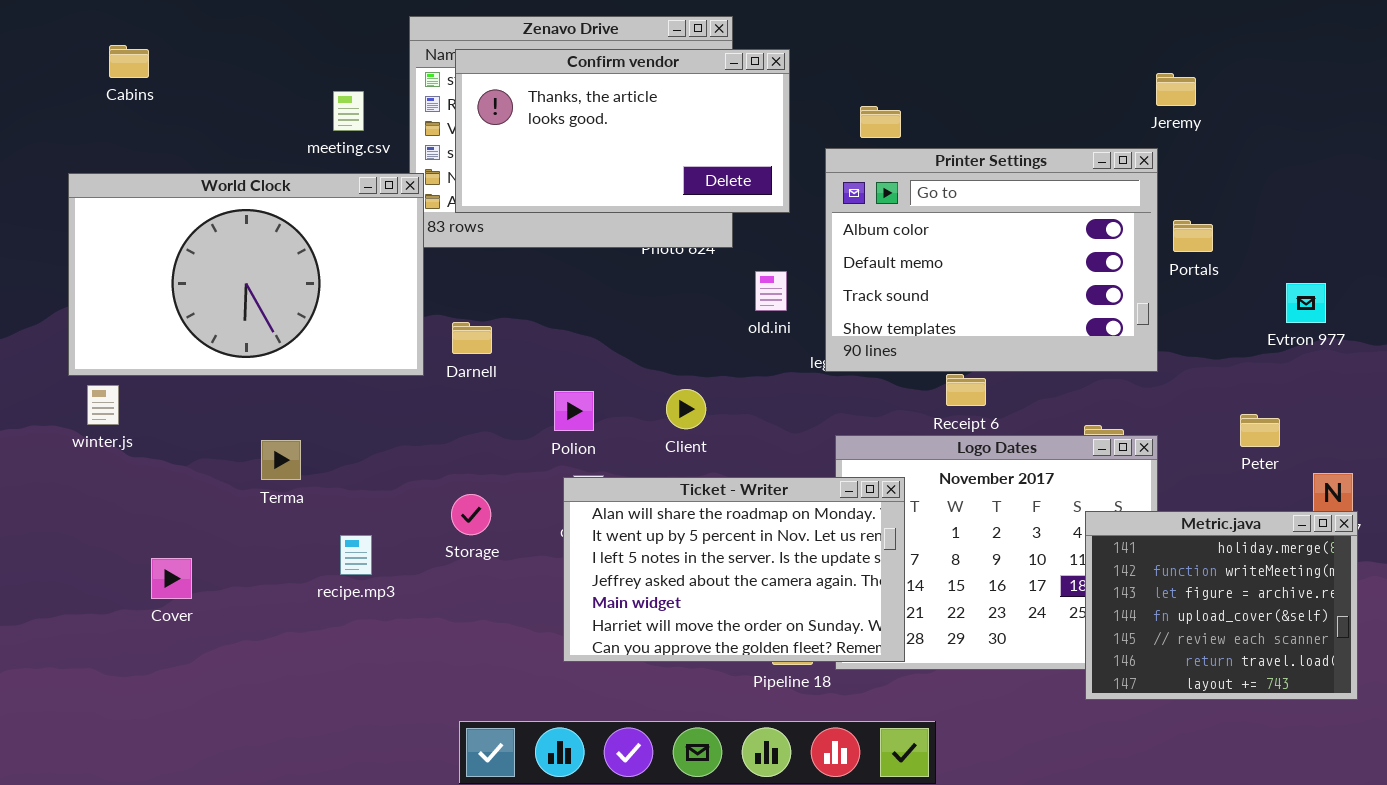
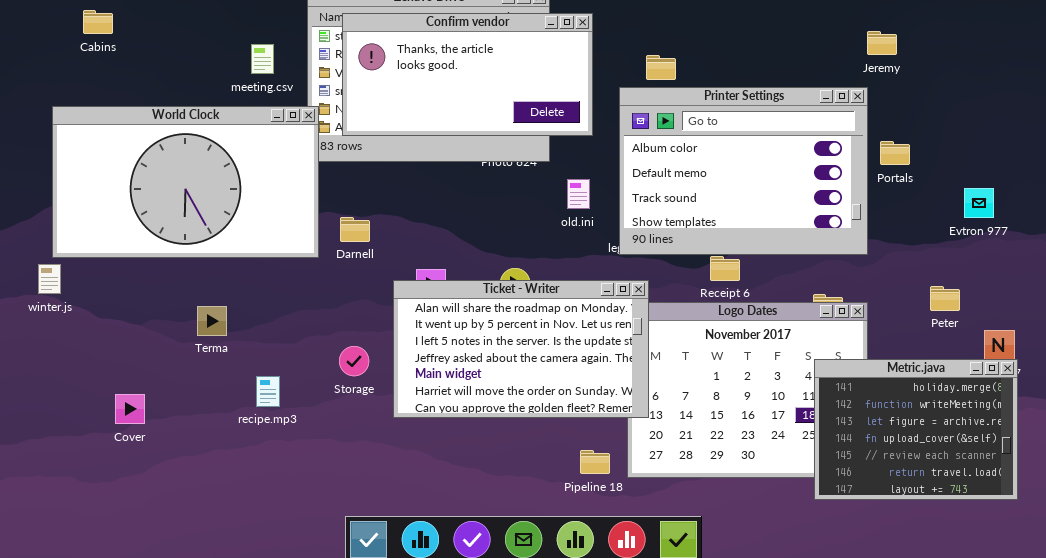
winter.js: [87,385,119,425] -> [38,264,61,294], moved
Ticket - Writer: [563,477,905,662] -> [393,280,649,418], moved

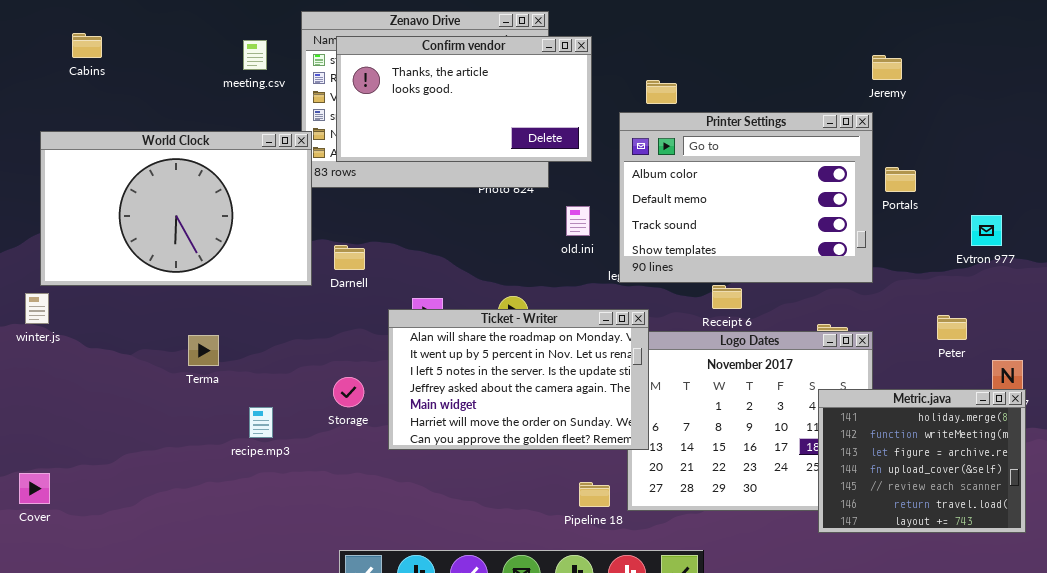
meeting.csv: [251,44,274,74] -> [243,40,267,70], moved
Cover: [115,394,145,424] -> [19,473,50,504], moved

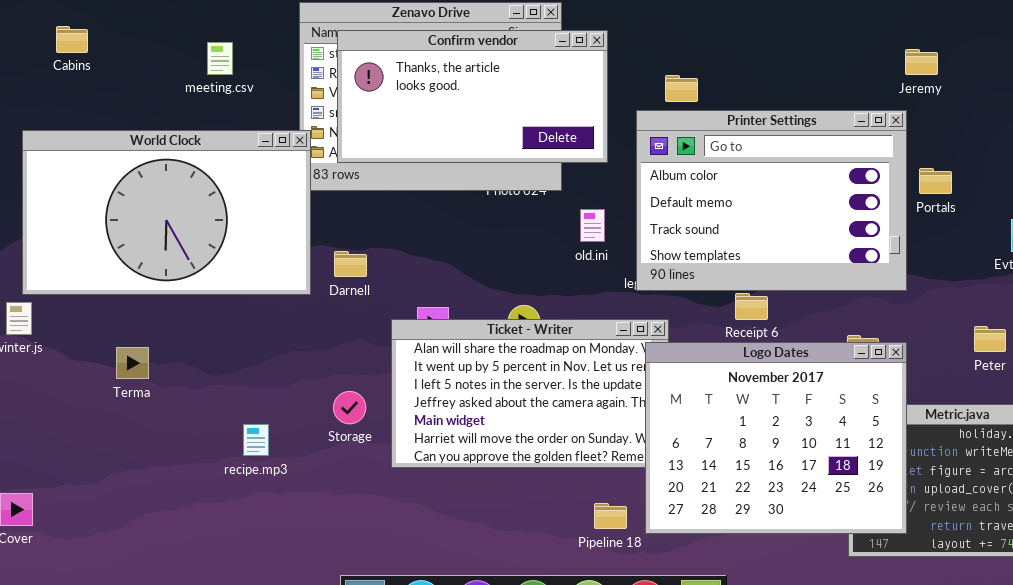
meeting.csv: [243,40,267,70] -> [207,42,233,75], moved
Logo Dates: [627,331,873,511] -> [645,342,907,534], raised
Terma: [188,335,219,366] -> [116,347,149,379], moved

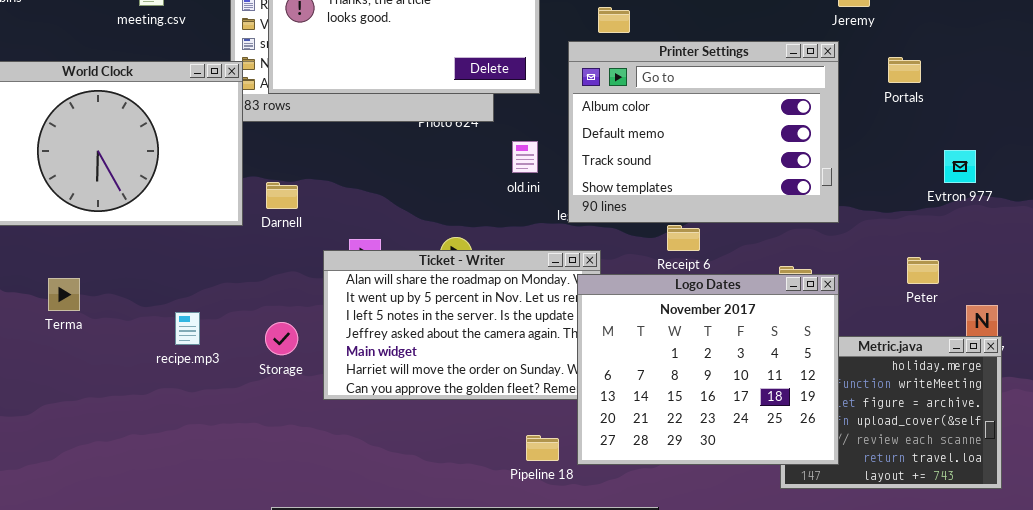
Portals: [919,168,952,194] -> [888,57,921,83], moved
recipe.mp3: [243,424,269,456] -> [175,312,200,345], moved

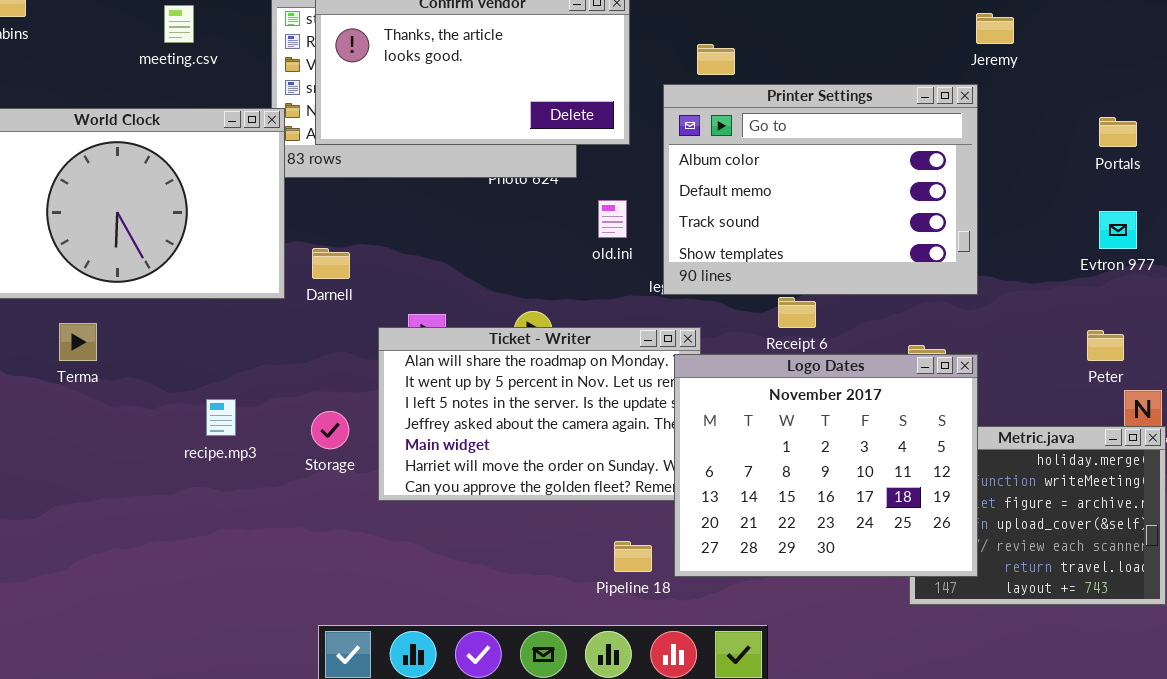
Portals: [888,57,921,83] -> [1099,117,1137,147], moved
Peter: [907,257,939,284] -> [1087,330,1124,361], moved
Terma: [48,278,80,311] -> [59,323,97,361], moved

